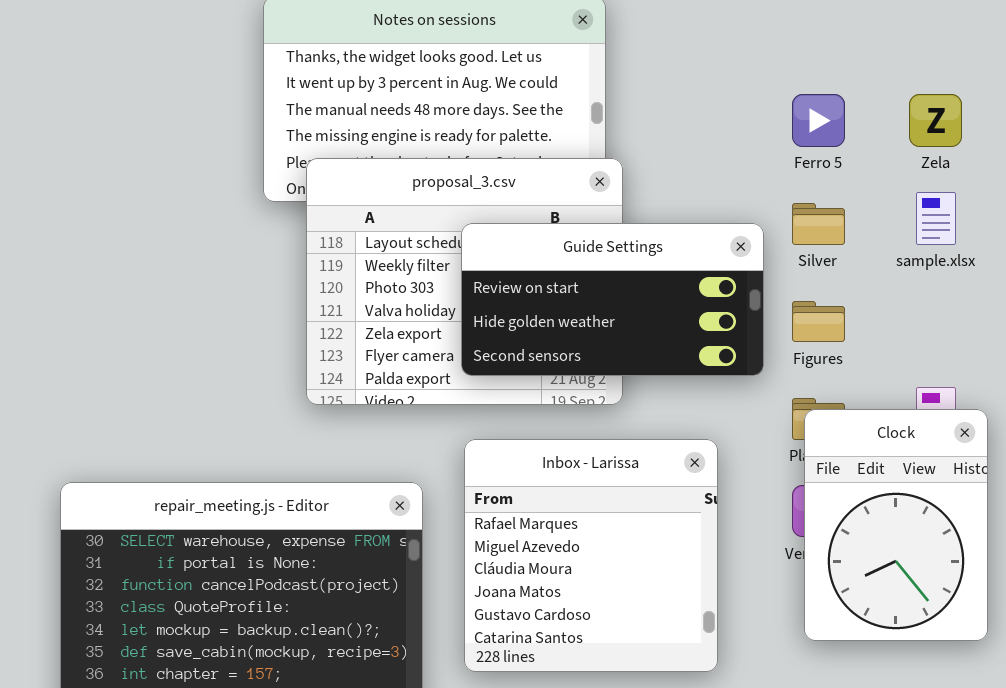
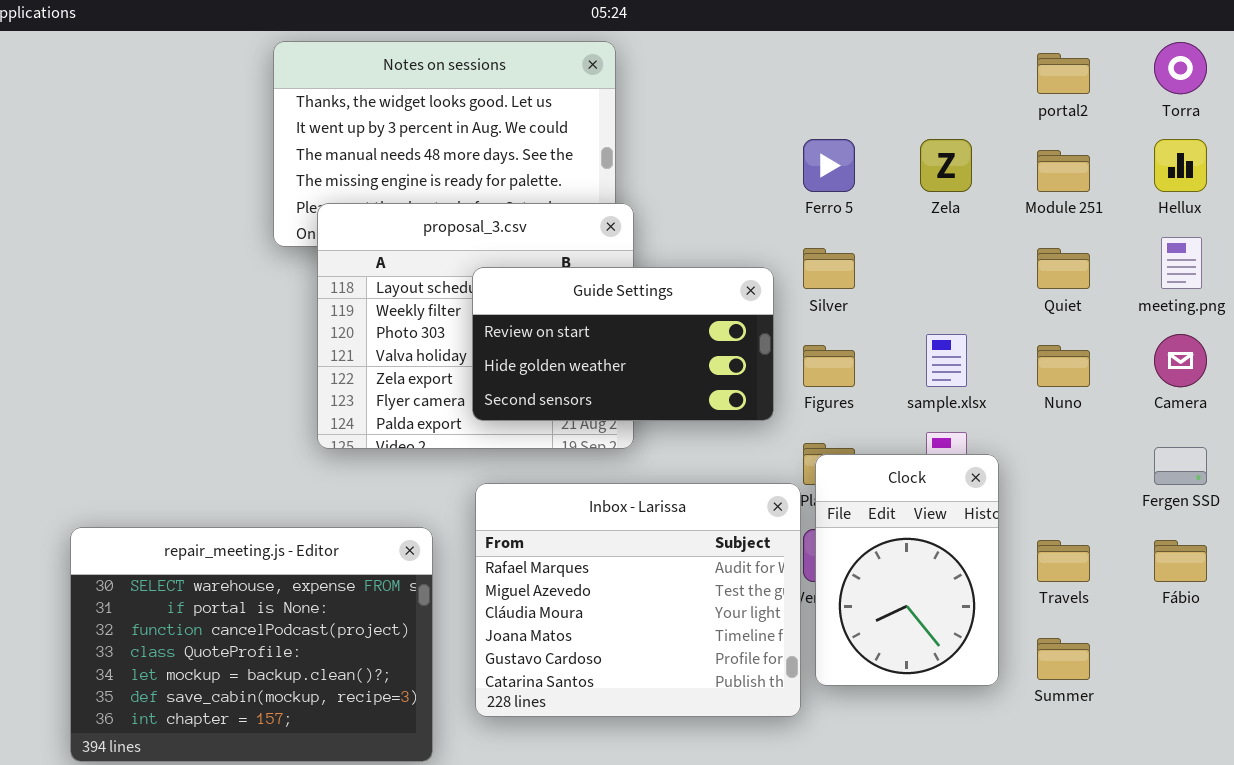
sample.xlsx: [916,192,956,245] -> [926,334,967,387], moved
Inbox - Larissa: [464,439,718,672] -> [475,483,801,717], resized

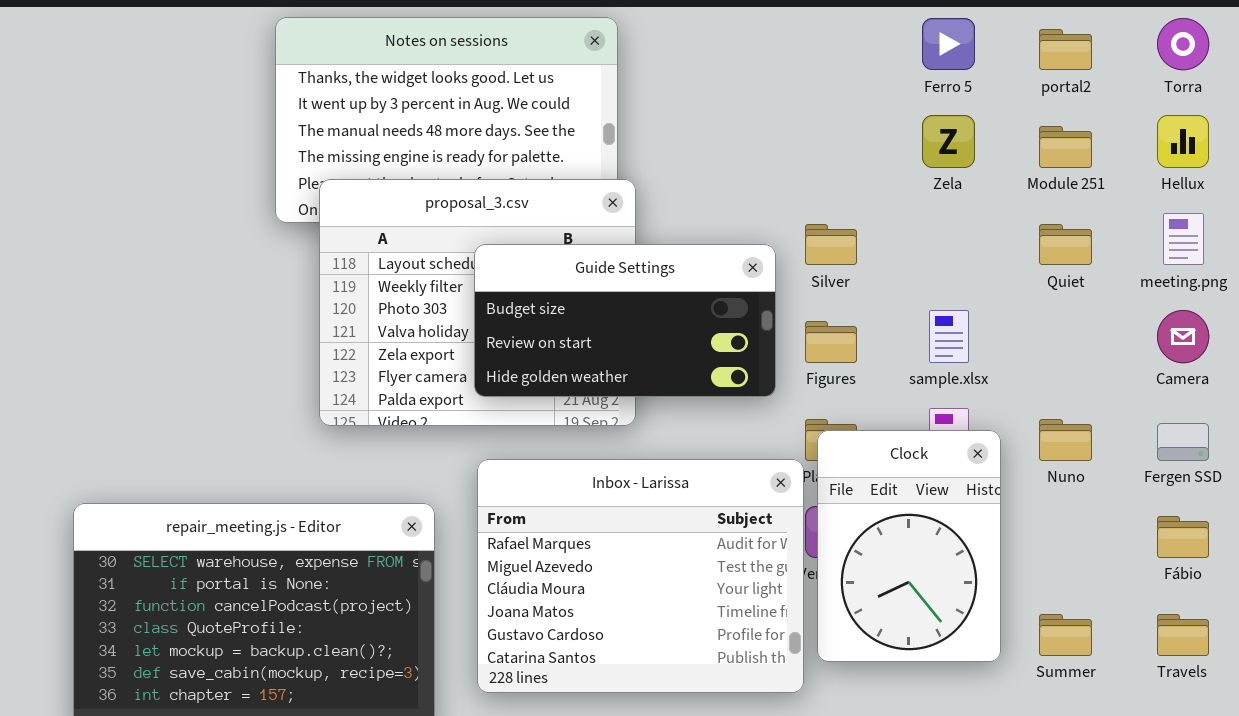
Ferro 5: [803,139,855,192] -> [922,18,975,70], moved
Guide Settings: [472,267,774,421] -> [474,244,776,397], scrolled up 1 row
Nuno: [1037,345,1090,387] -> [1039,419,1092,461], moved
Travels: [1037,540,1090,582] -> [1157,614,1209,656], moved

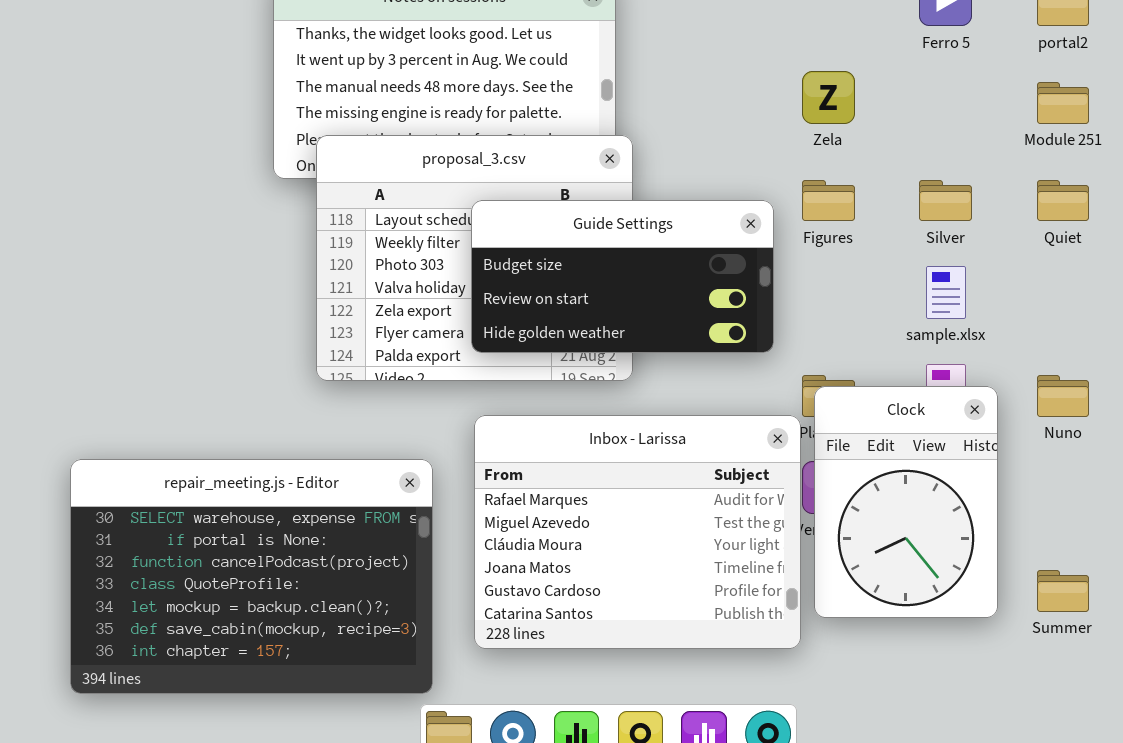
Zela: [922,115,975,168] -> [802,71,855,124], moved
Silver: [805,224,857,265] -> [919,180,972,221], moved
Figures: [805,321,857,363] -> [802,180,855,221], moved

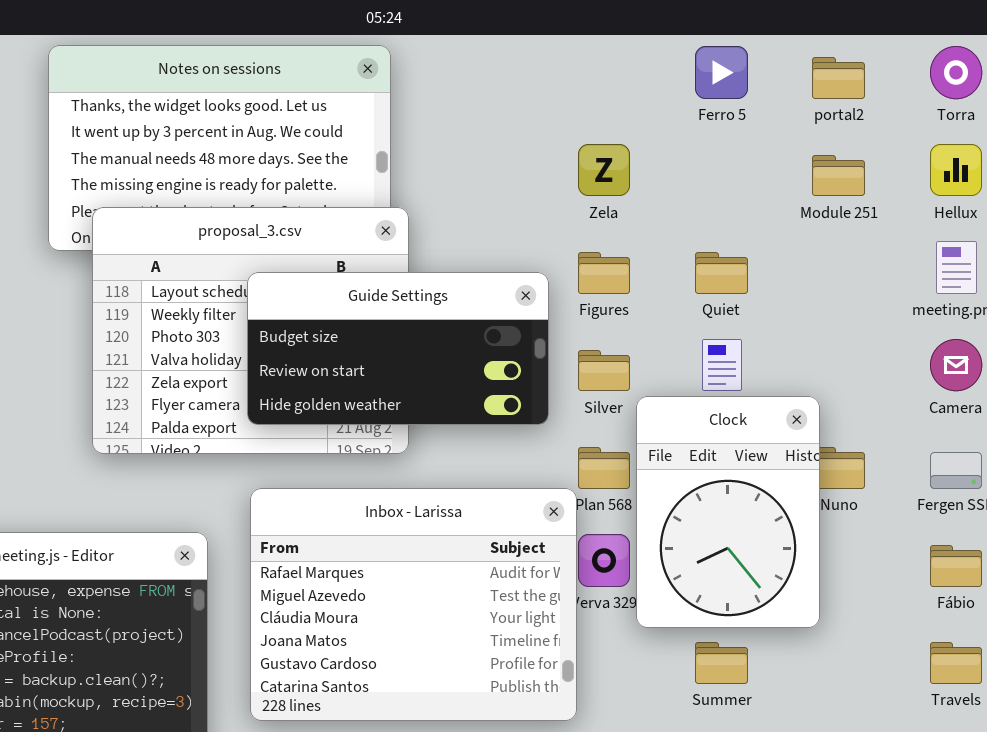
Silver: [919,180,972,221] -> [578,350,630,391], moved
Quiet: [1037,180,1089,221] -> [695,252,748,294], moved
Clock: [814,386,998,618] -> [636,396,820,628], moved
Summer: [1037,570,1089,612] -> [695,642,748,684], moved

